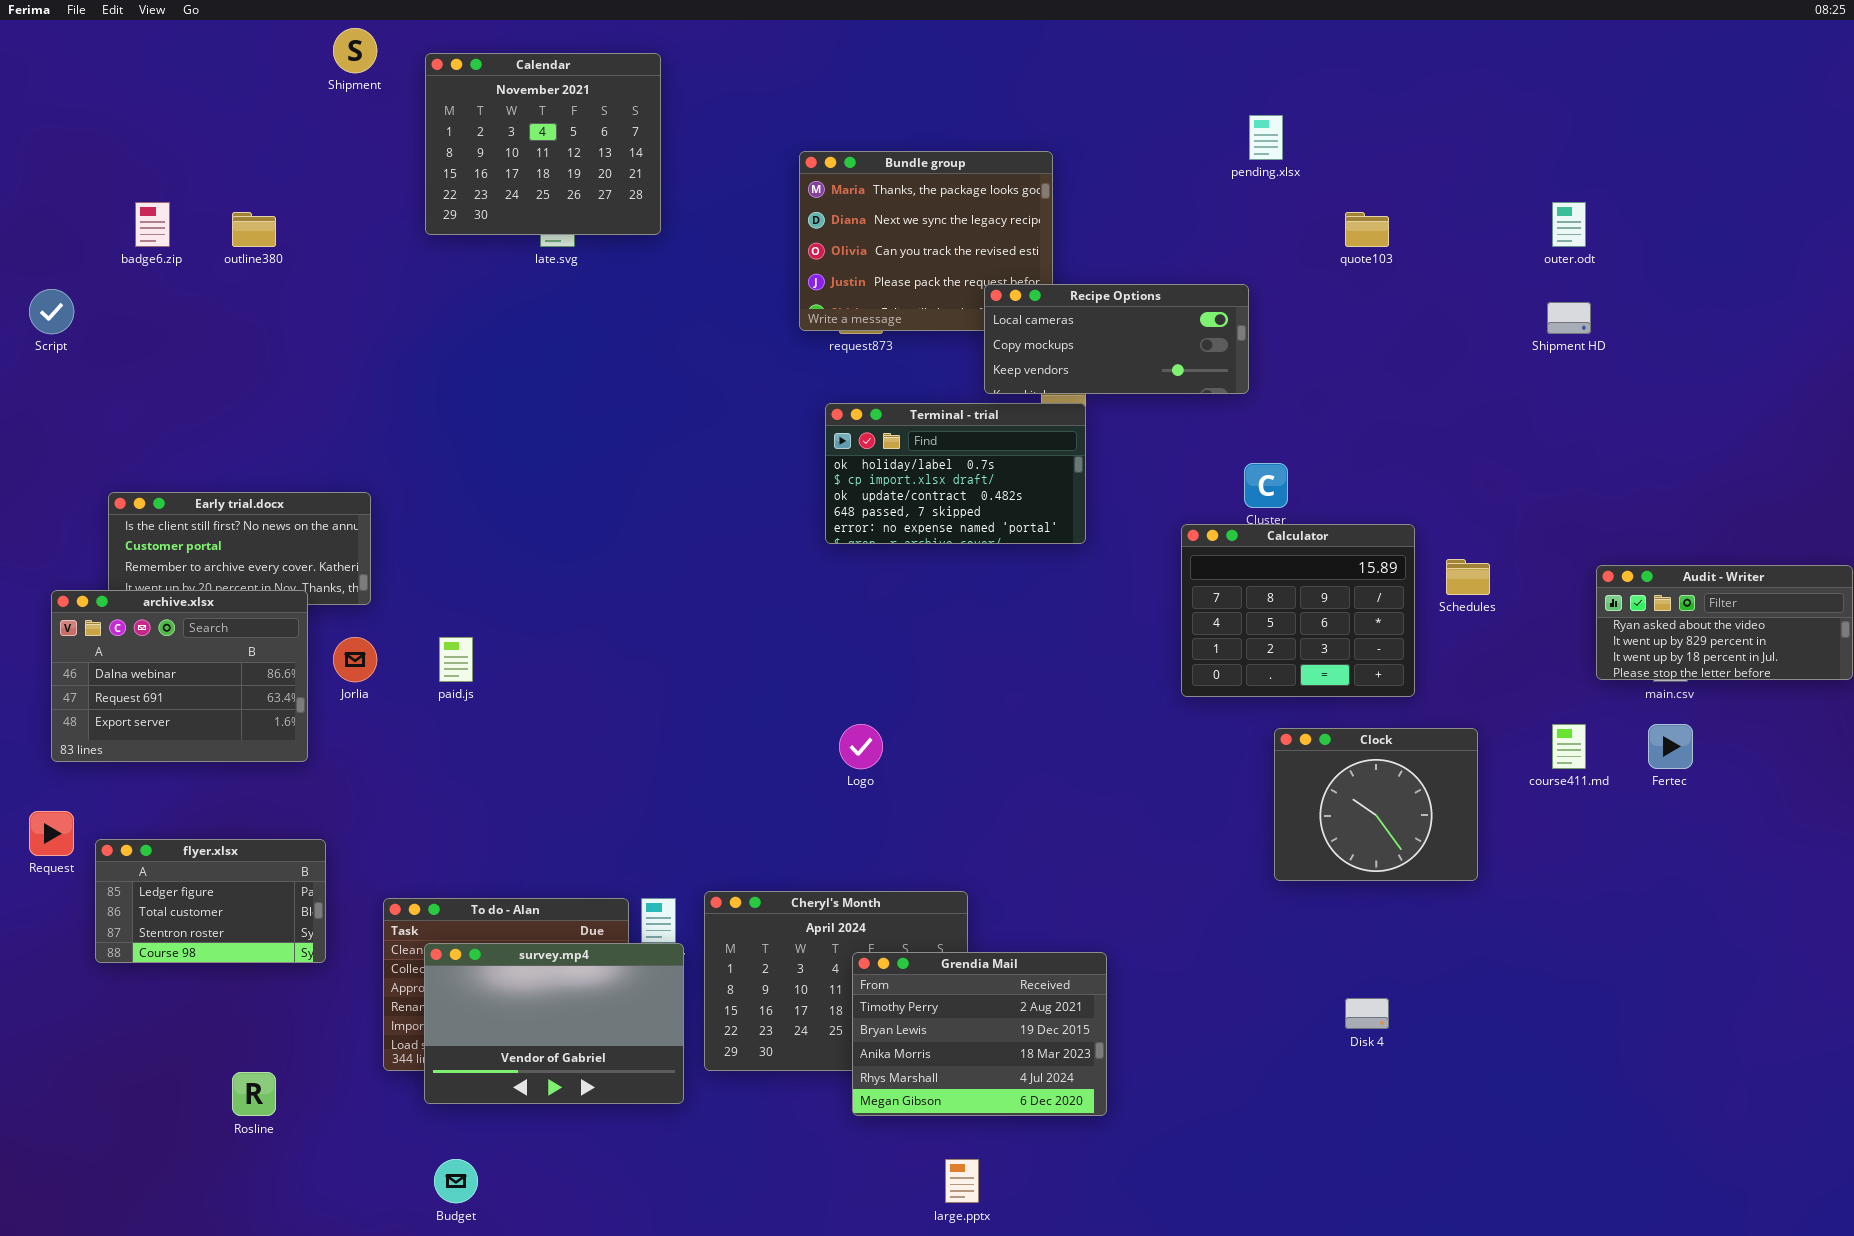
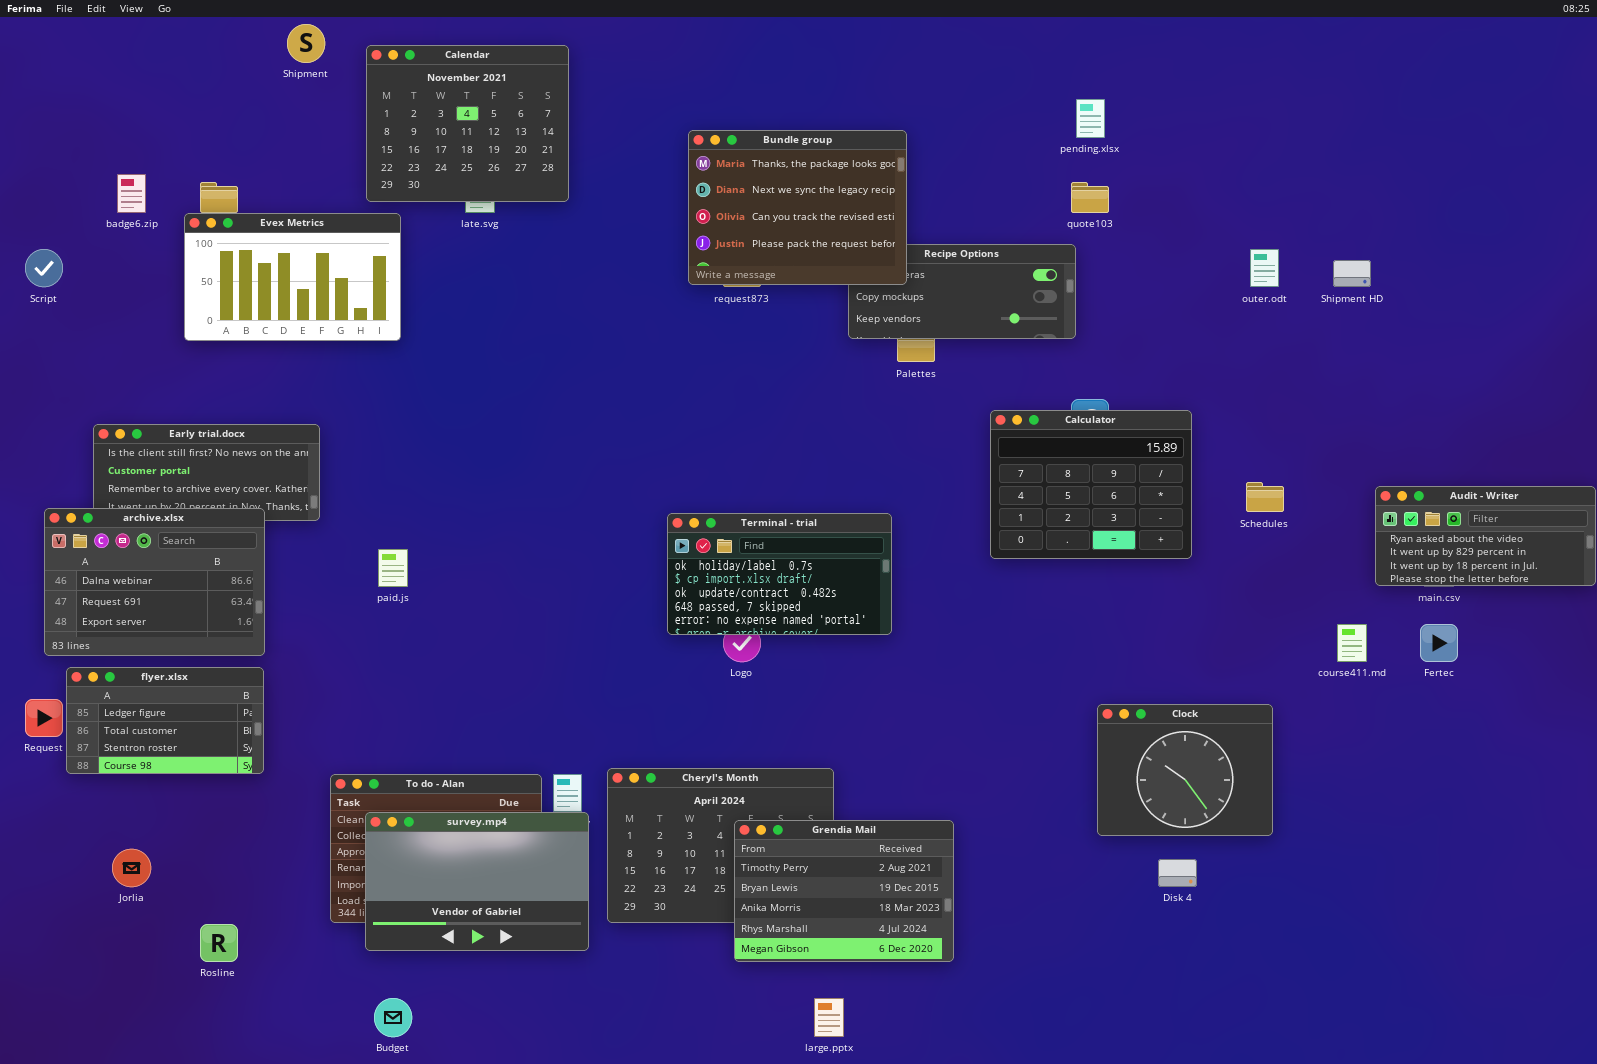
Bundle group: [799,151,1053,331] -> [688,130,907,285], raised
outer.odt: [1552,202,1586,247] -> [1250,249,1279,287], moved
quote103: [1345,212,1389,247] -> [1071,182,1109,213], moved
Evex Metrics: none -> [184,213,401,341], opened
Terminal - trial: [825,403,1086,544] -> [667,513,892,635], moved
Calculator: [1181,524,1415,697] -> [990,410,1192,559], moved
Jorlia: [333,637,377,682] -> [112,849,151,887], moved
Clock: [1274,728,1478,881] -> [1097,704,1273,836], moved
flyer.xlsx: [95,839,326,963] -> [66,667,264,774], moved

